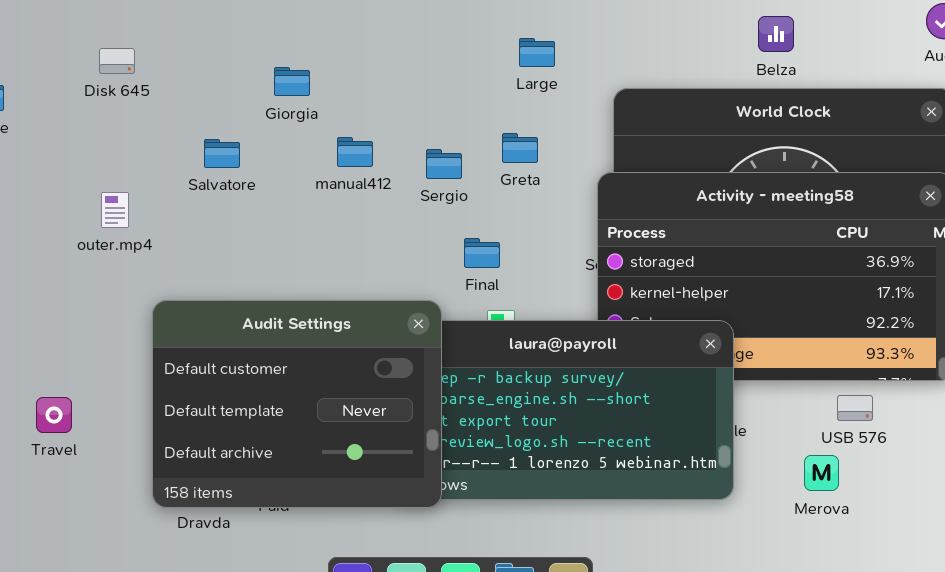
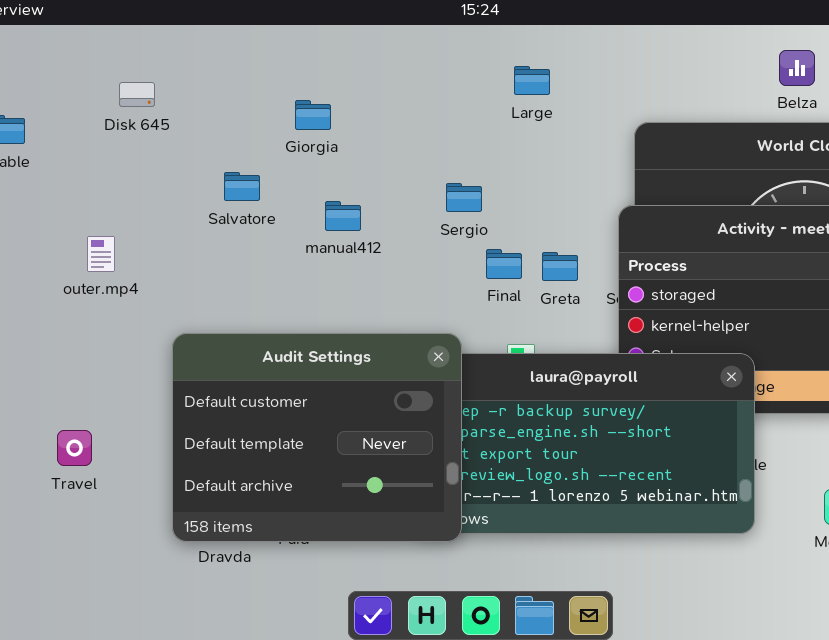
Large: [519,38,555,67] -> [514,66,550,95], moved
Greta: [502,133,538,163] -> [542,252,578,281], moved
manual412: [337,137,373,167] -> [325,201,361,231], moved
outer.mp4: [101,192,129,228] -> [87,236,115,272], moved
Final: [464,238,500,268] -> [486,249,522,279], moved

